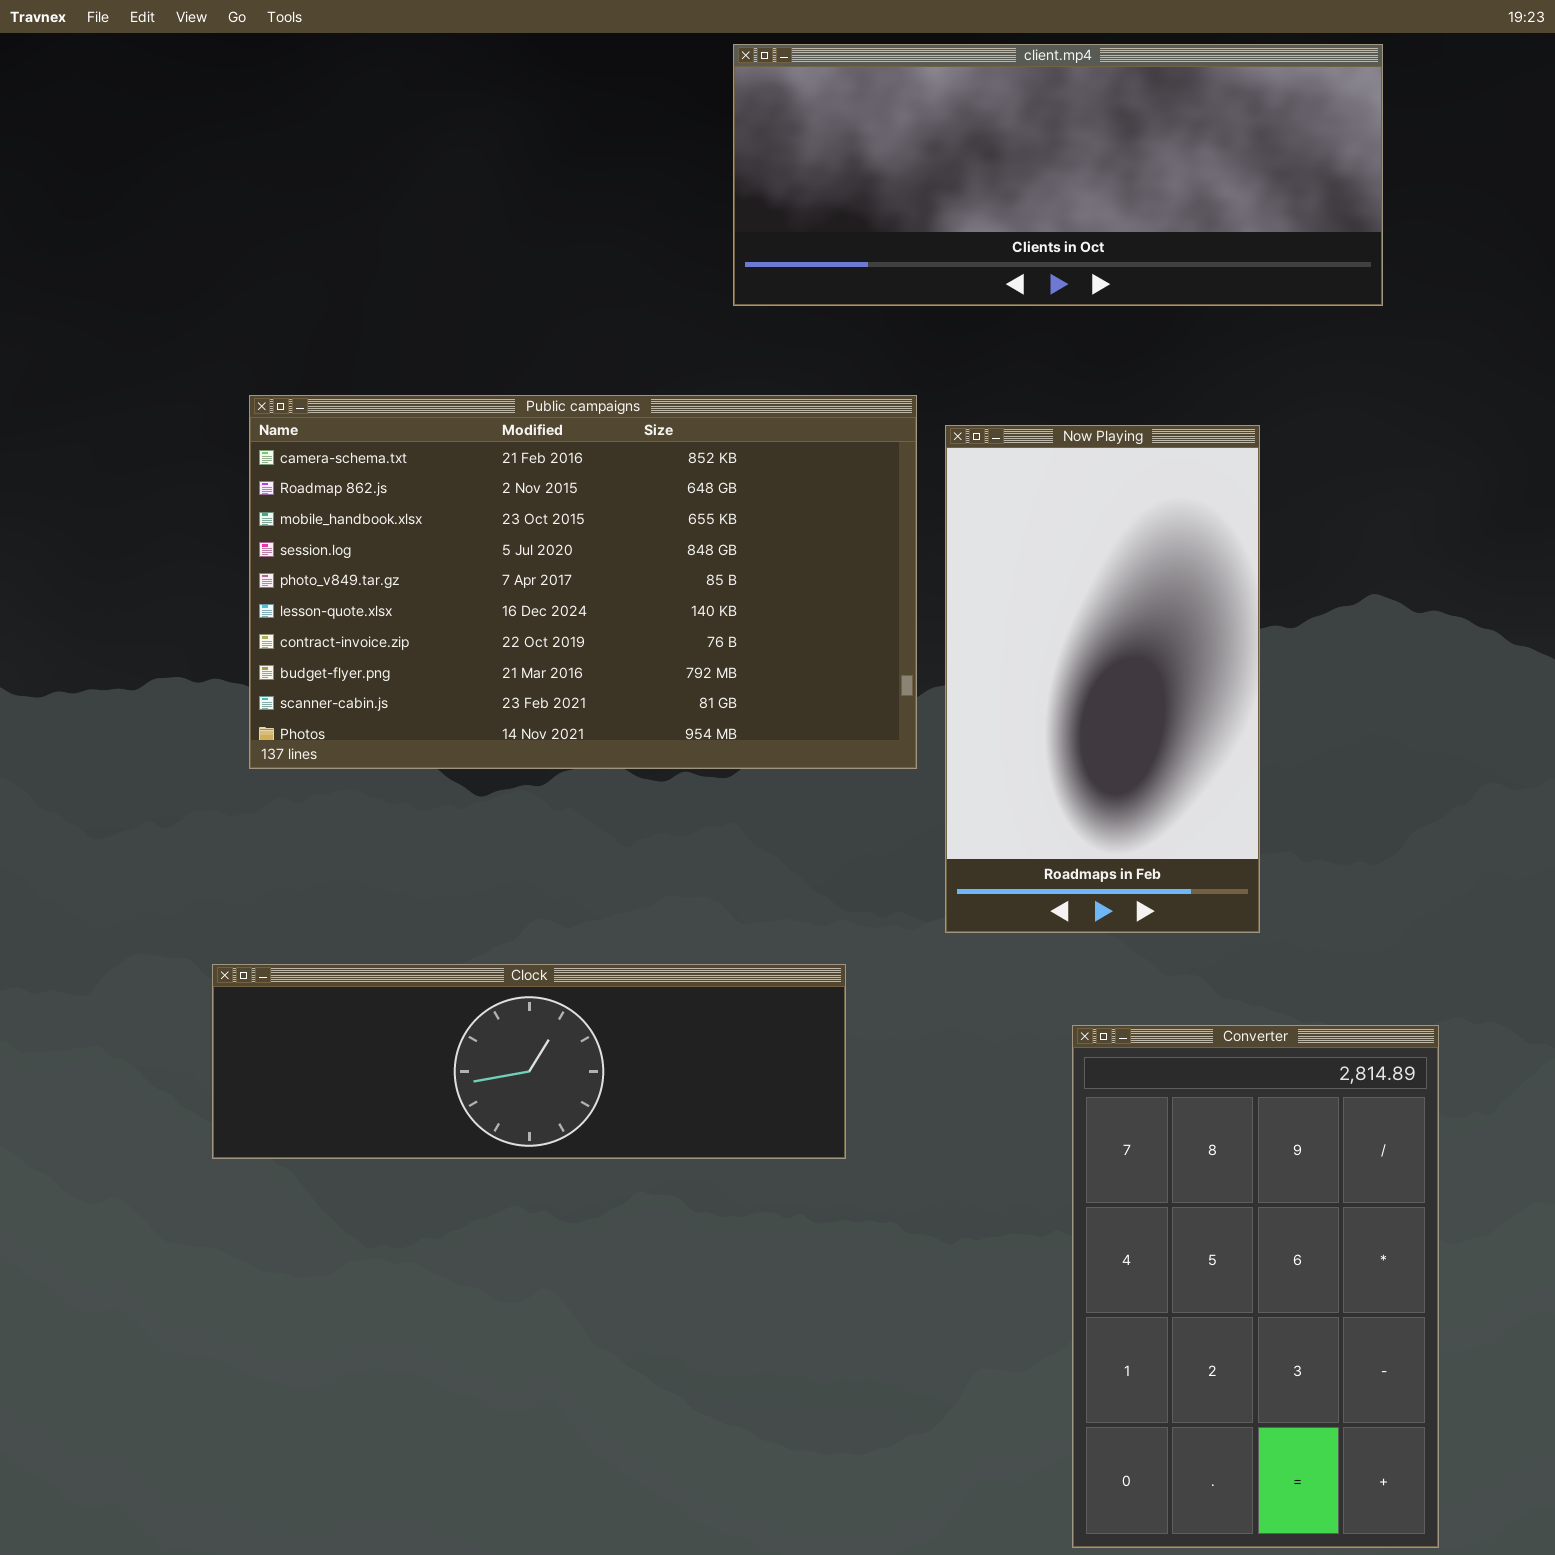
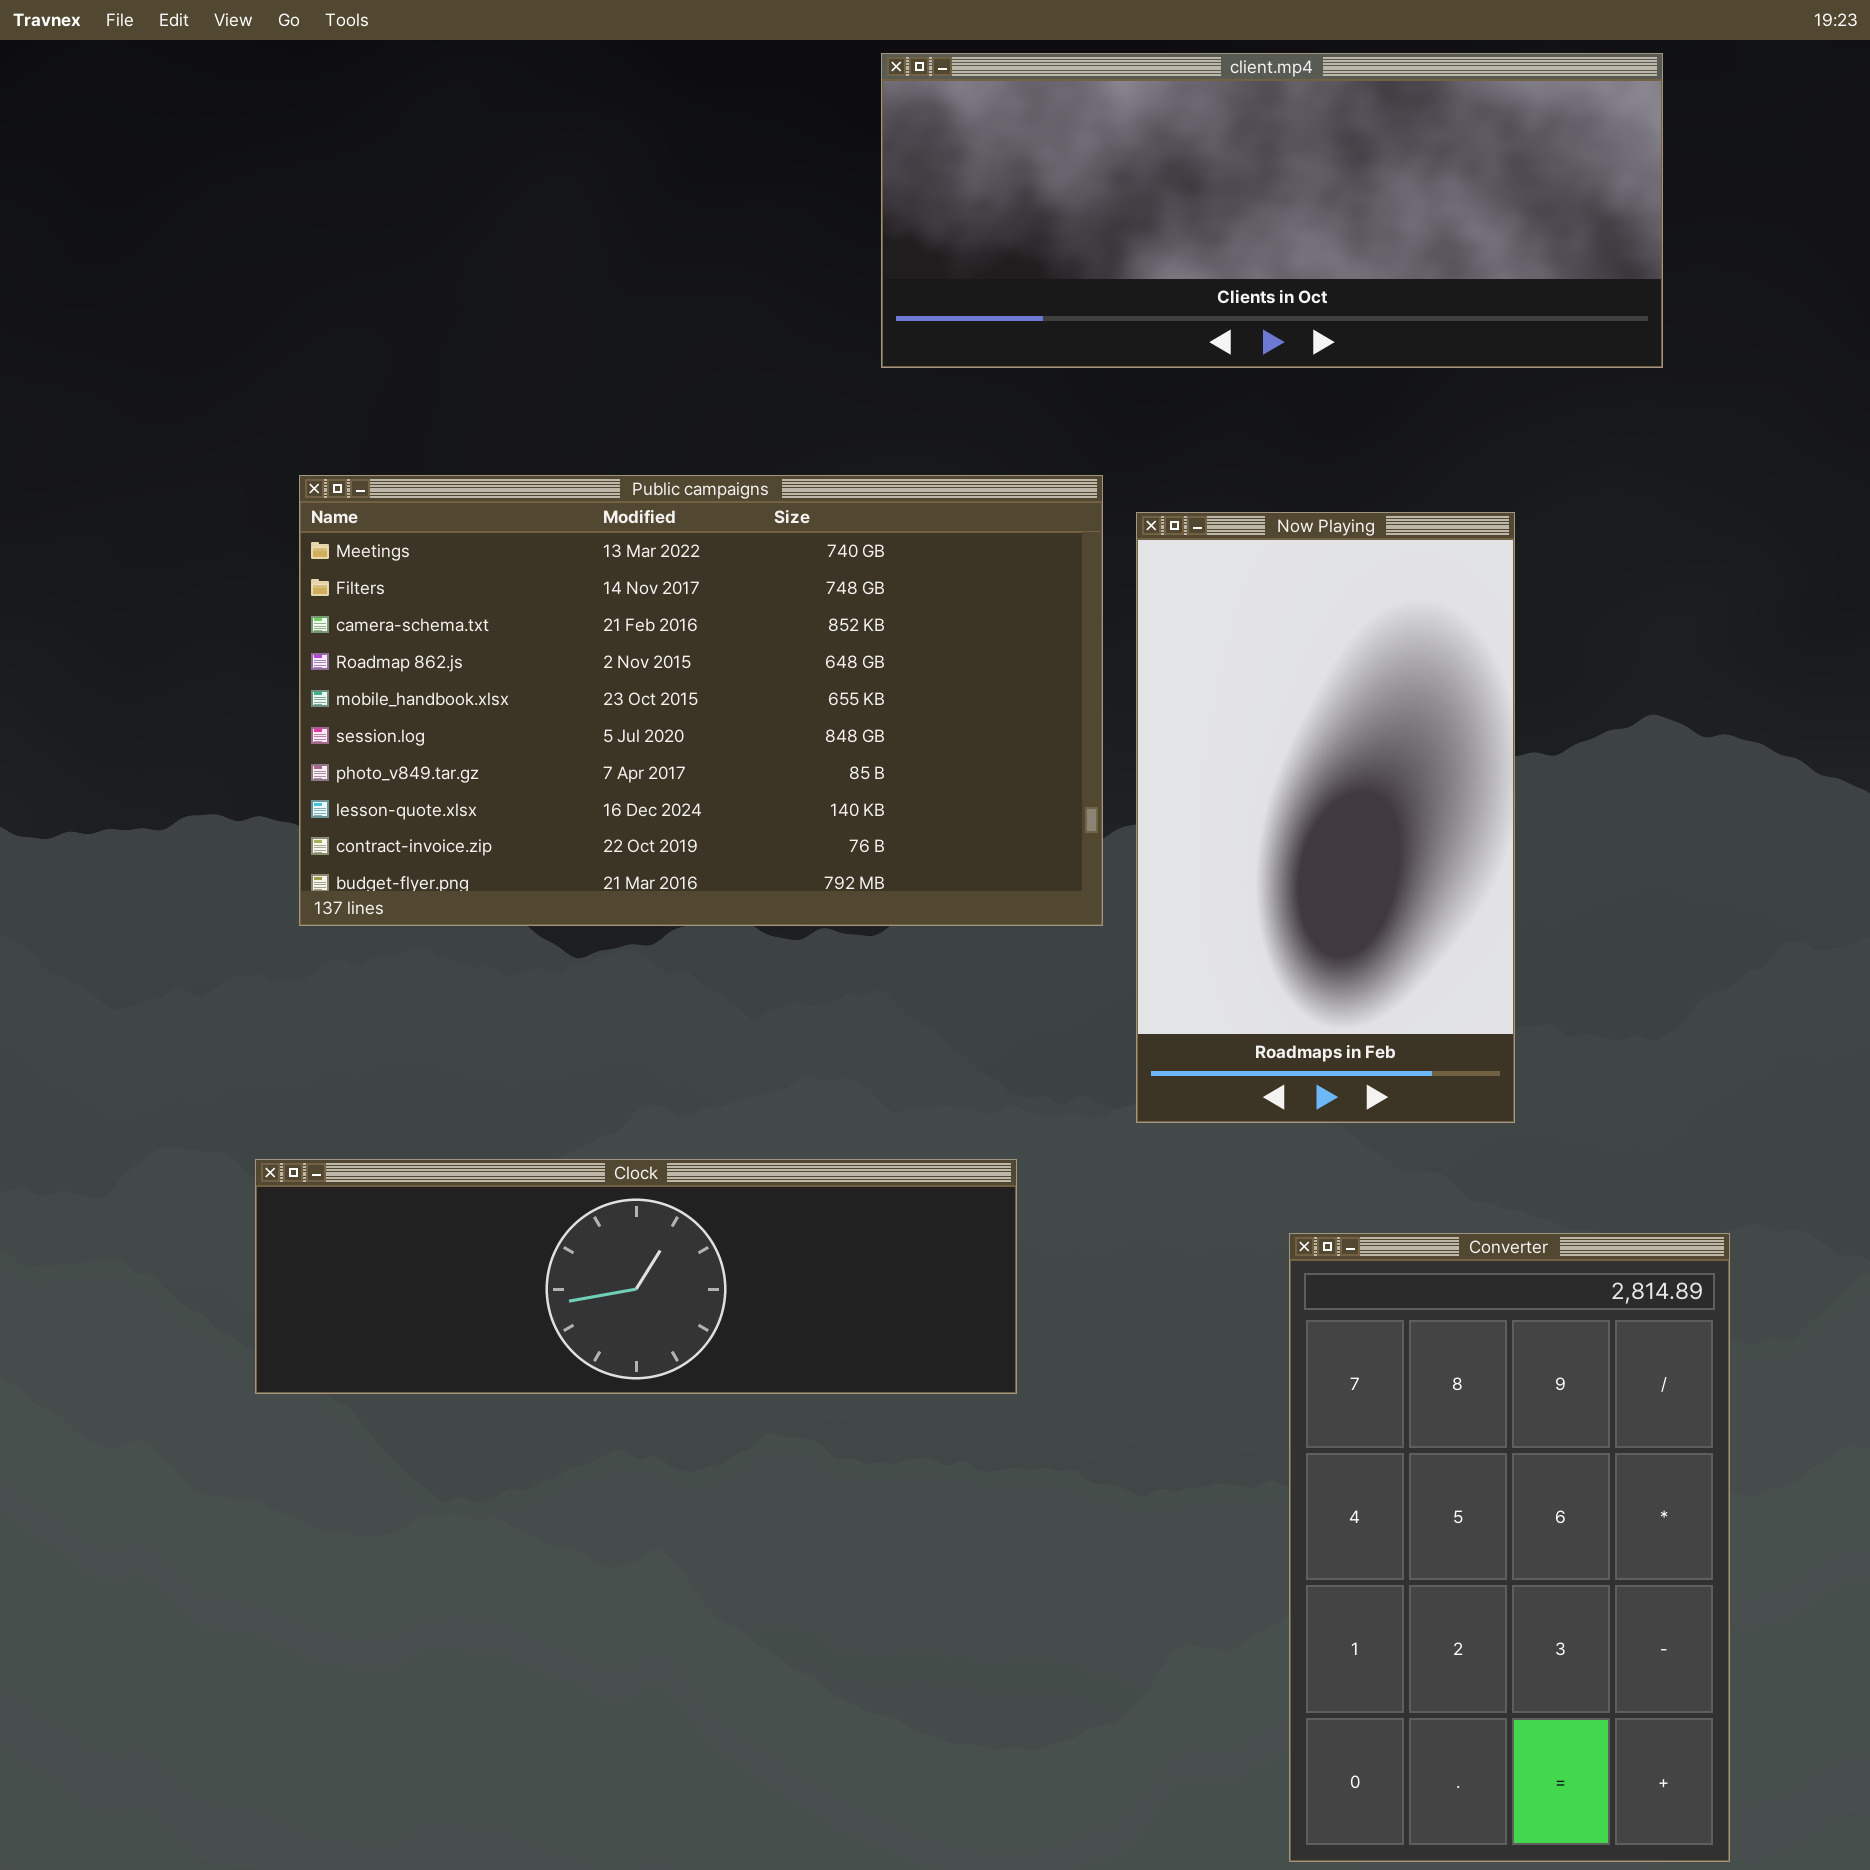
Public campaigns: [249,395,917,769] -> [299,475,1103,926], scrolled up 2 rows

